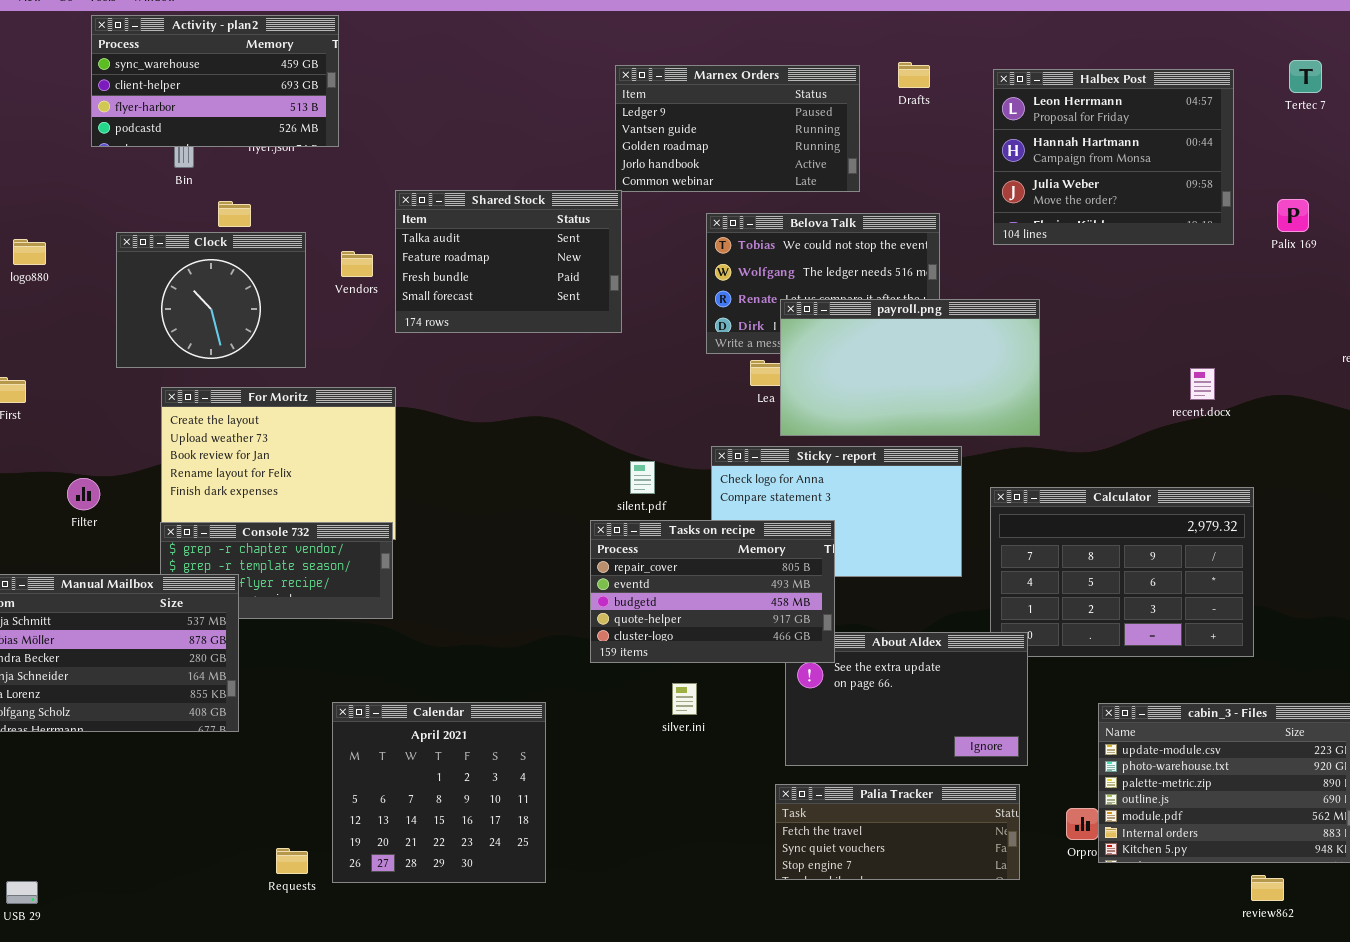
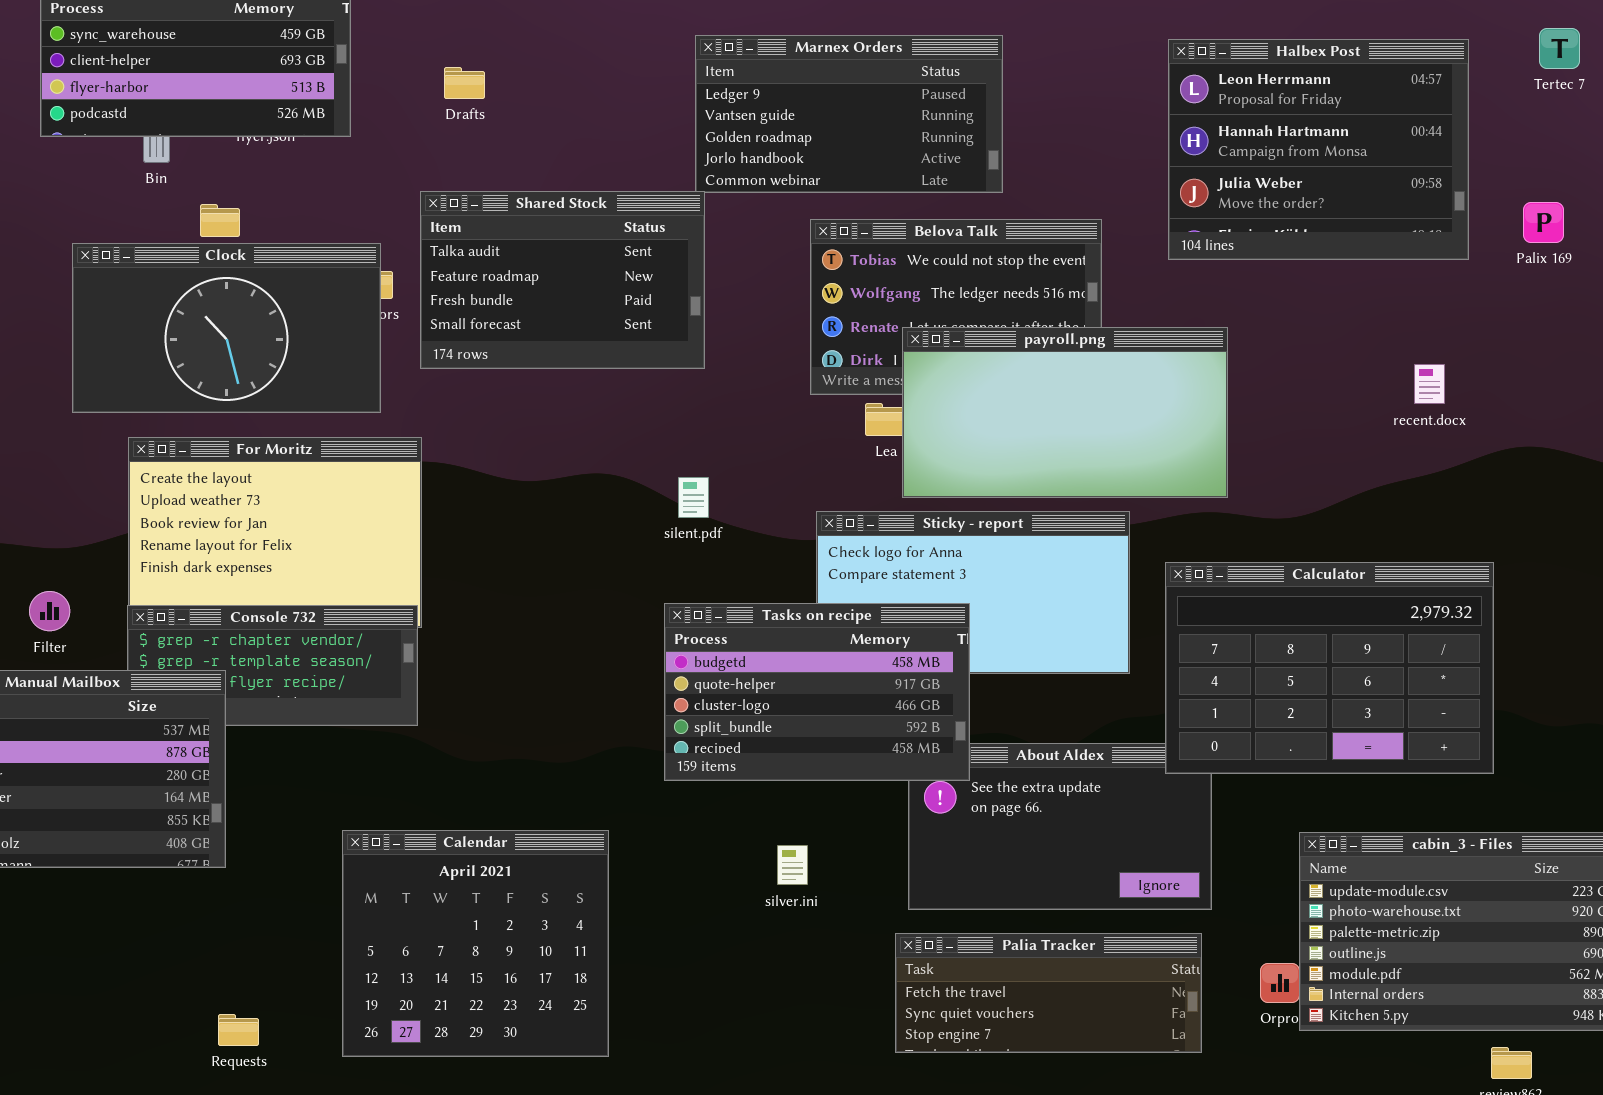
Drafts: [898,62,930,88] -> [444,67,485,99], moved
Clock: [116,232,306,368] -> [72,243,381,413], resized
recent.docx: [1190,368,1215,400] -> [1414,364,1445,404], moved
silent.pdf: [630,461,655,494] -> [678,477,709,518], moved
Filter: [67,478,100,510] -> [29,591,70,631], moved
Calculator: [990,487,1254,657] -> [1165,562,1494,774], raised
Tasks on recipe: [590,520,835,663] -> [664,603,970,781], scrolled down 2 rows
silver.ini: [672,683,697,715] -> [777,845,808,885], moved
Requests: [276,848,308,874] -> [218,1014,259,1046], moved

